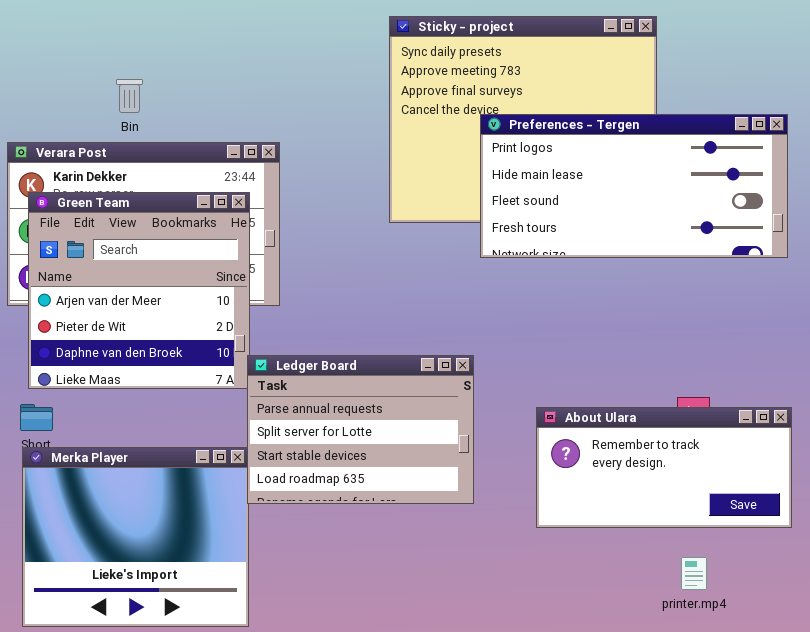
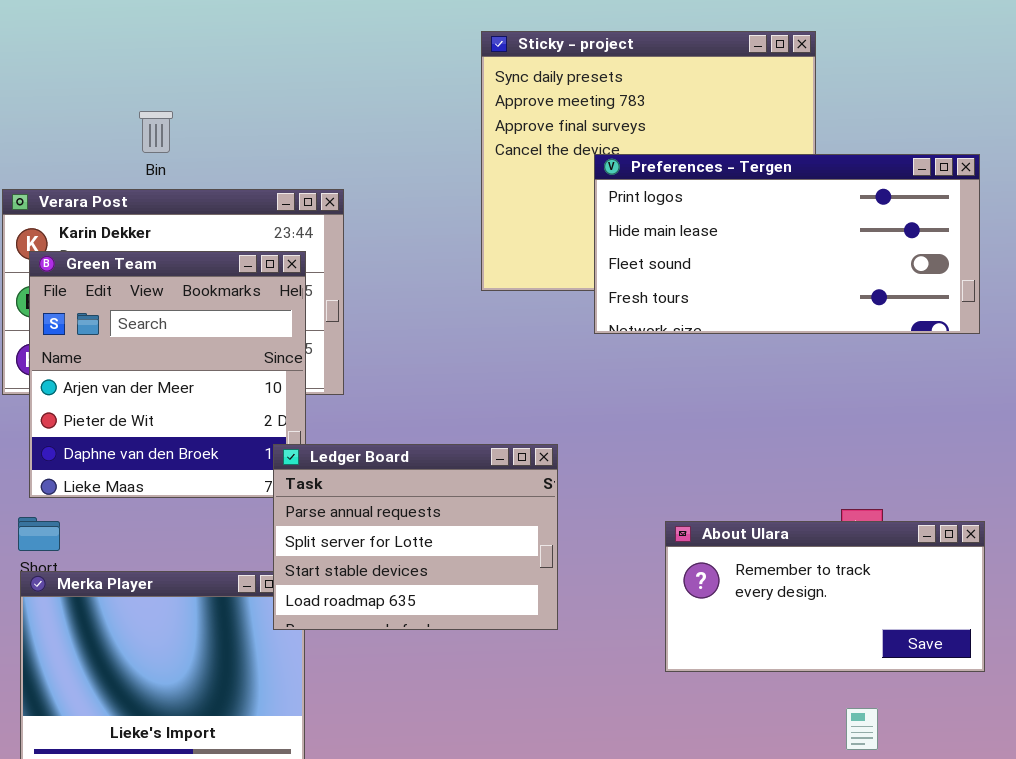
Ledger Board: [247,355,474,504] -> [273,444,558,630], moved

